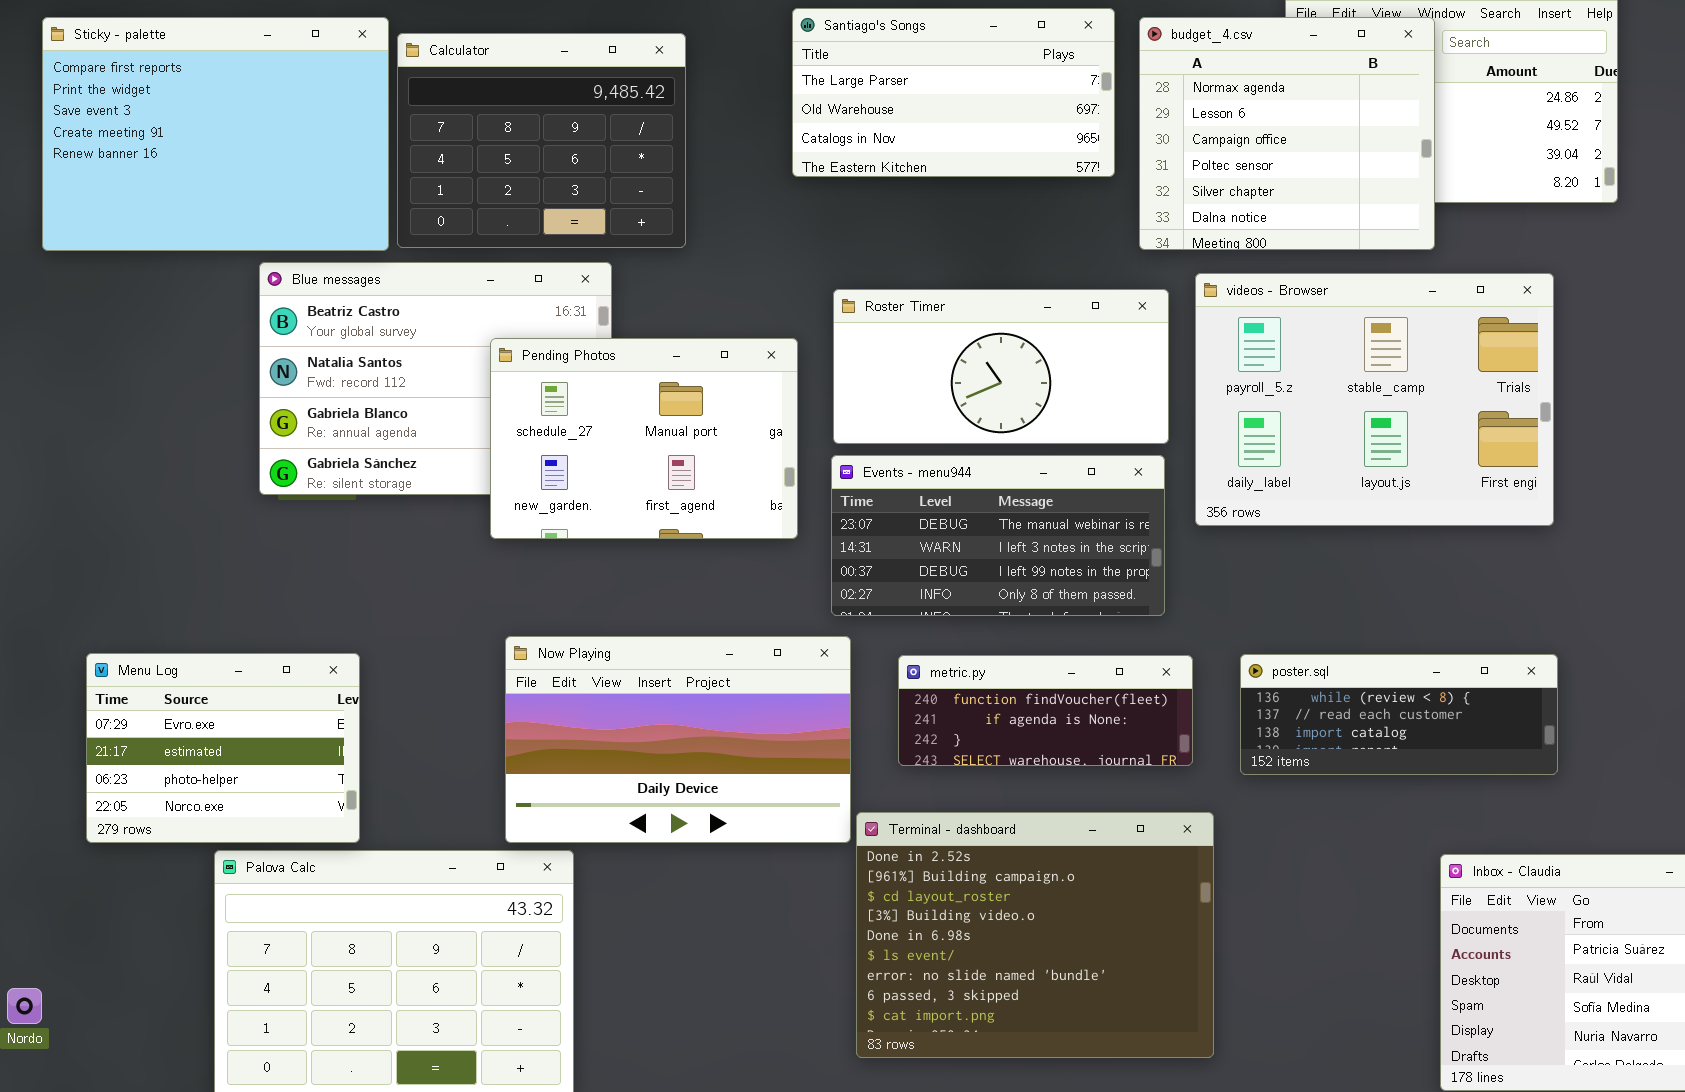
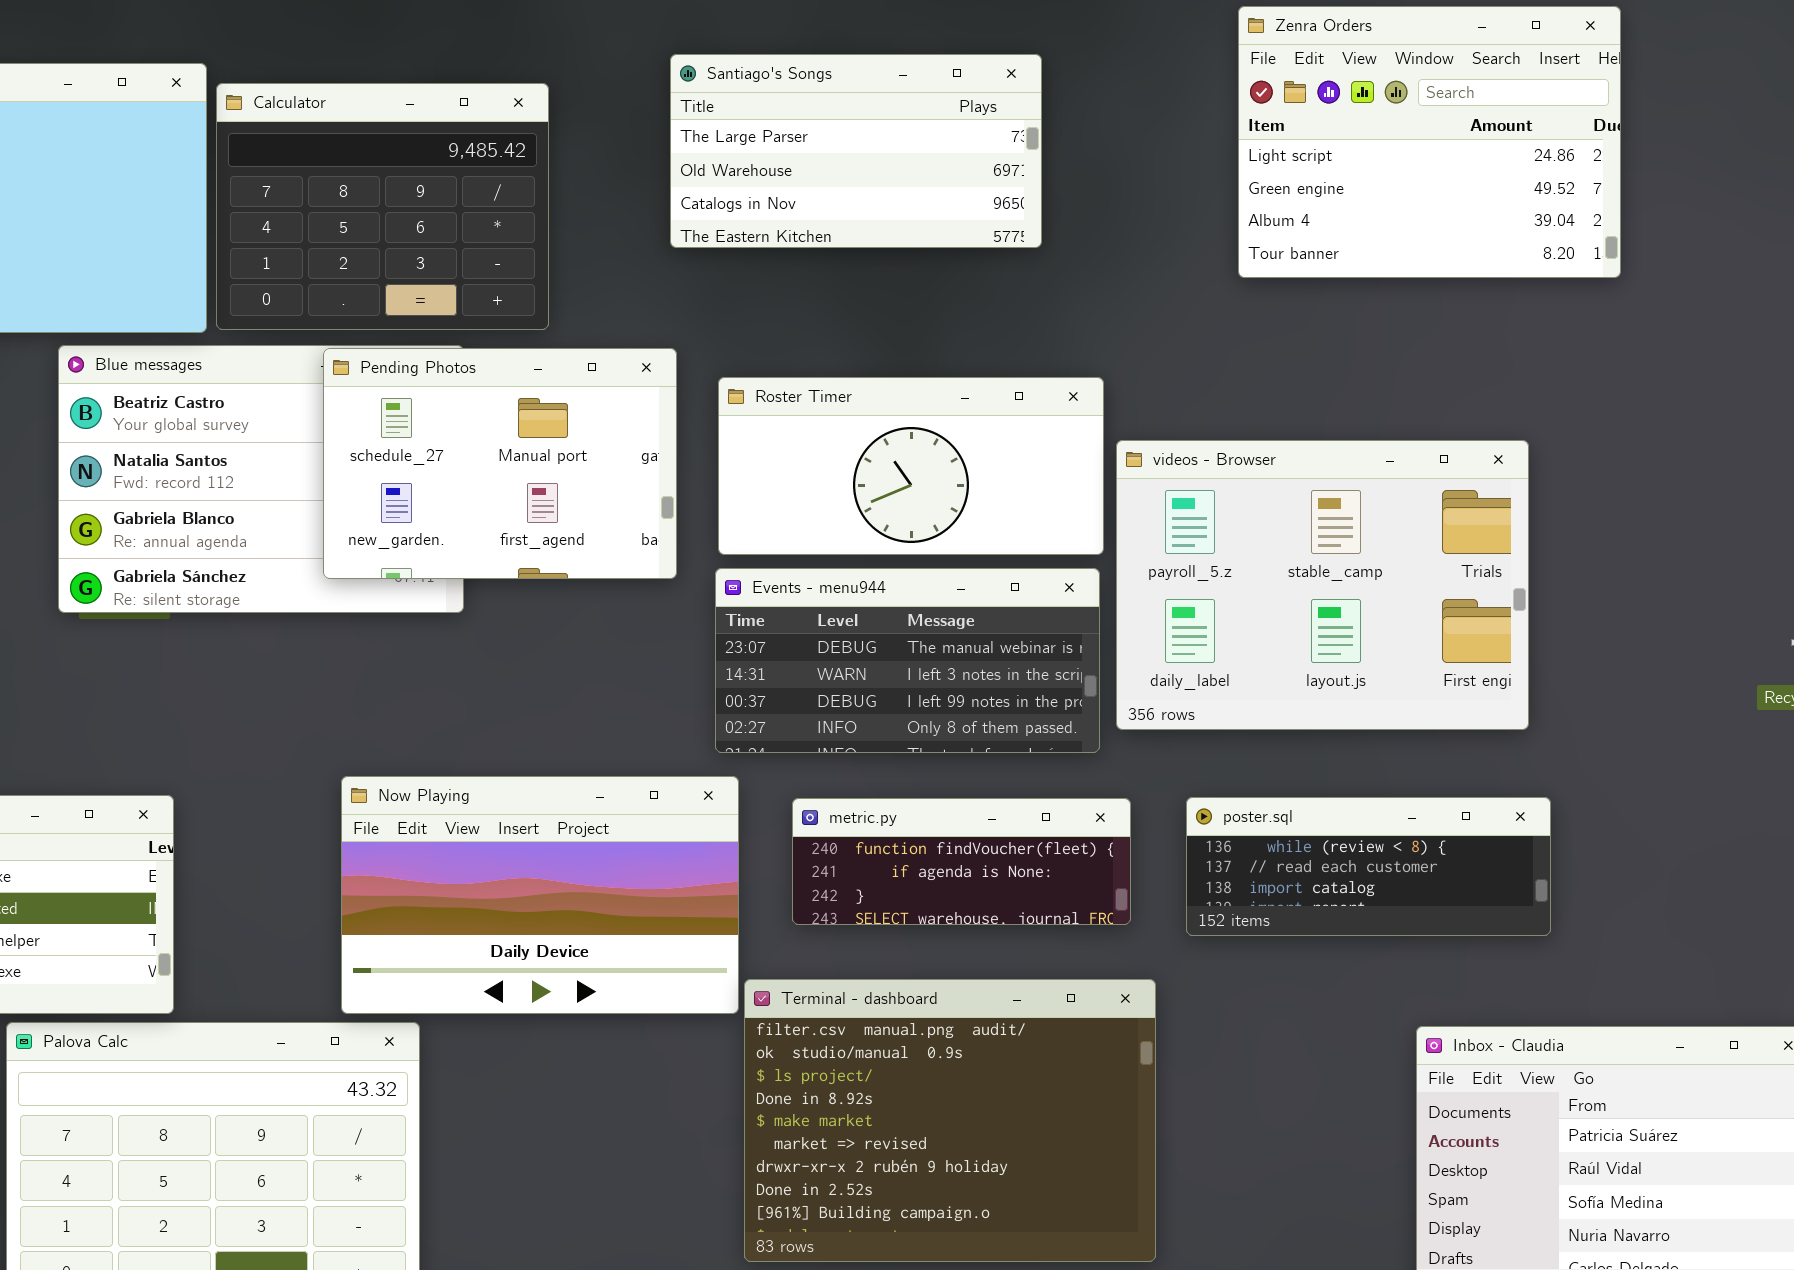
budget_4.csv: [1139,17,1435,250] -> none, closed
videos - Browser: [1195,273,1554,526] -> [1116,440,1529,730], moved
Pending Photos: [490,338,798,539] -> [323,348,677,579], moved
Terminal - dashboard: [856,812,1214,1058] -> [744,979,1156,1262], scrolled up 7 rows

